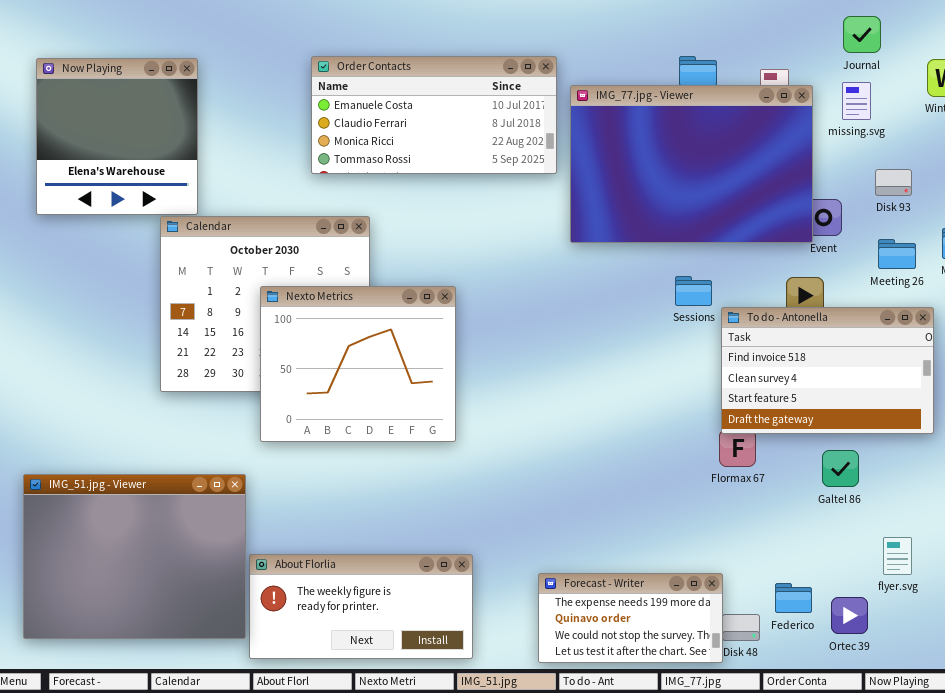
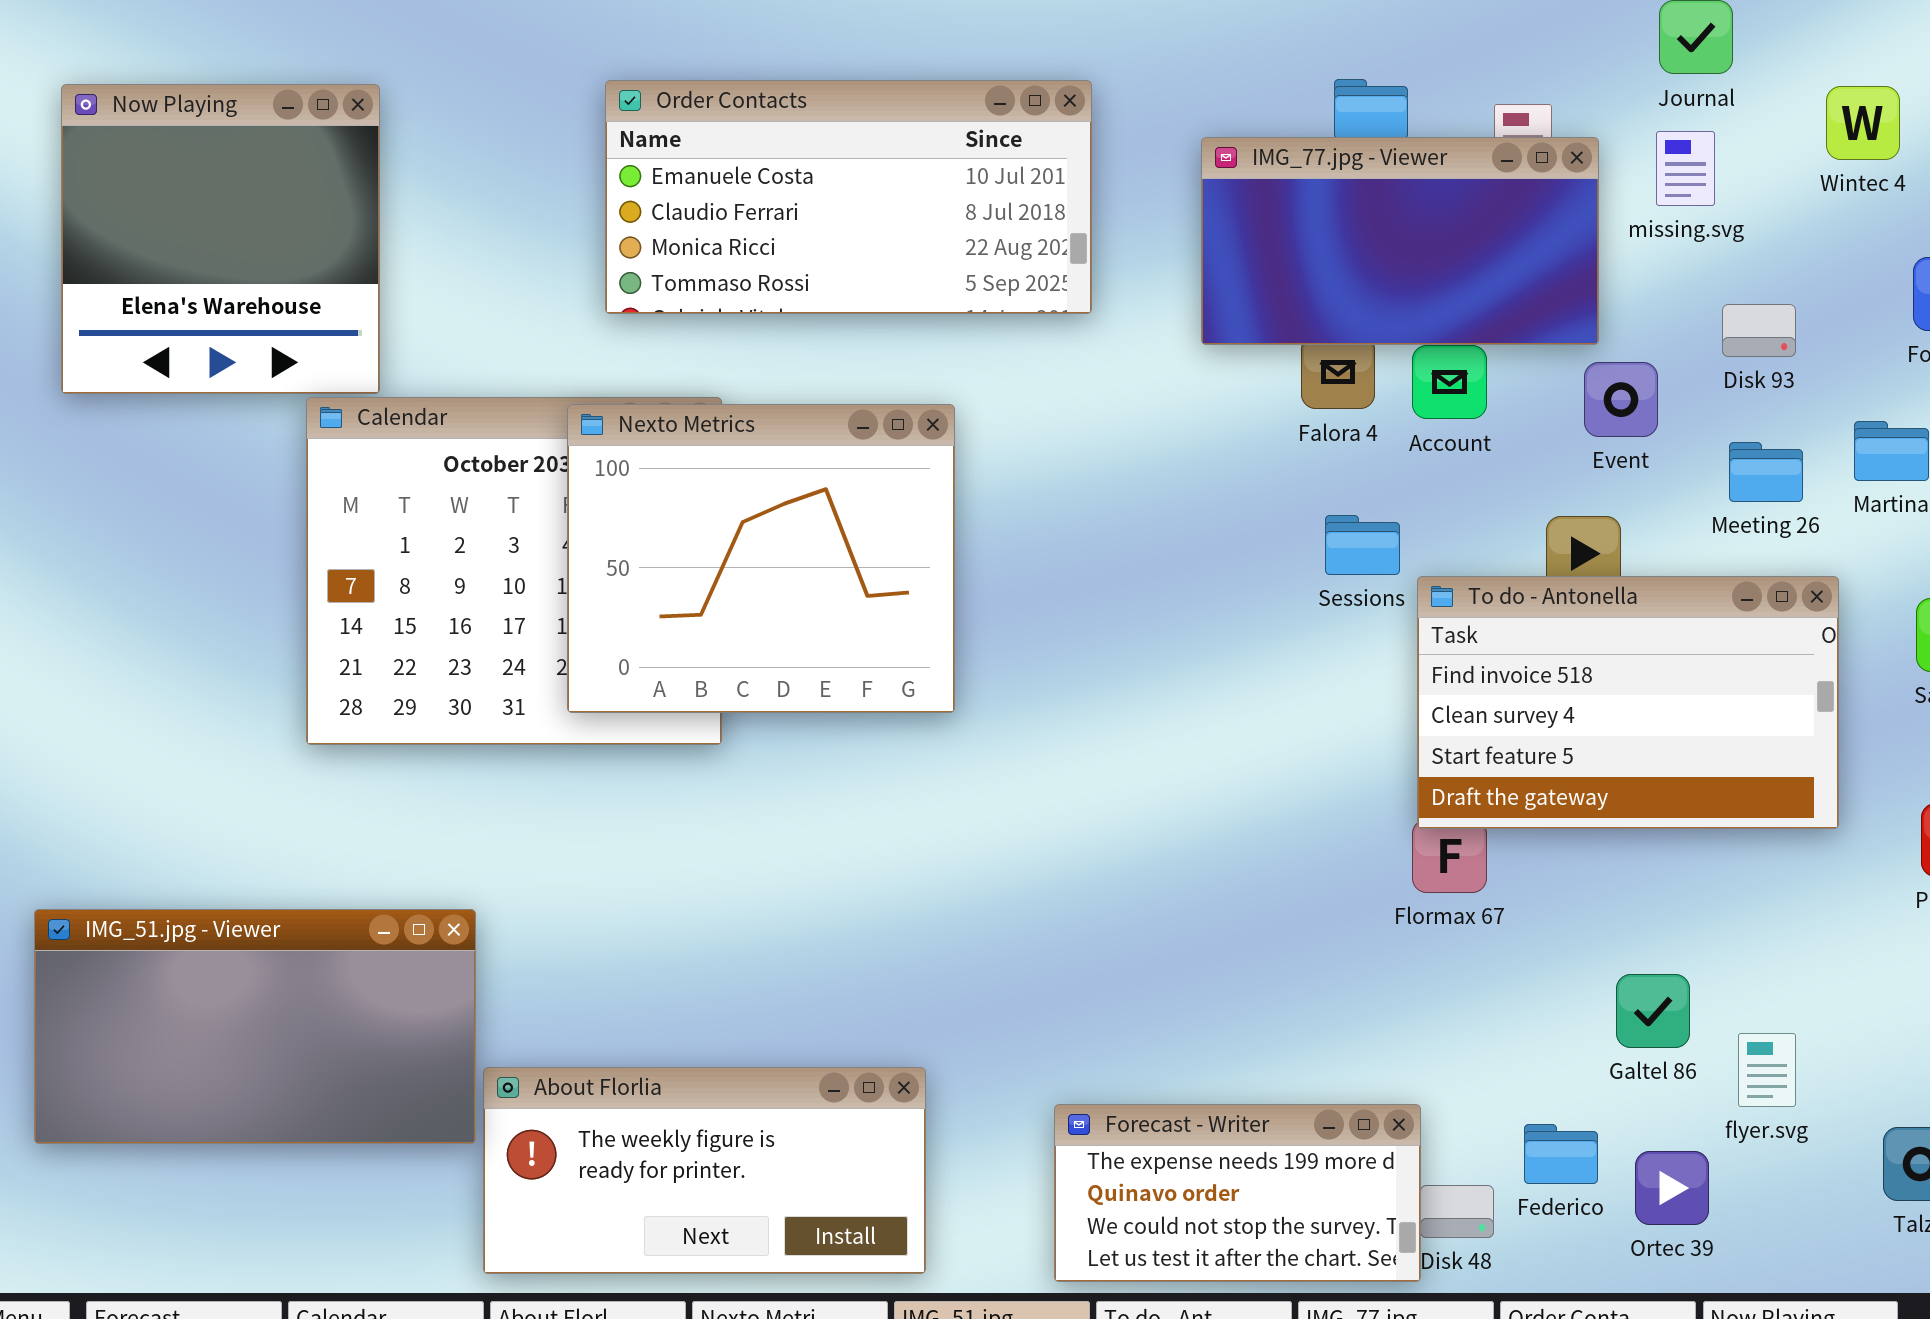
IMG_77.jpg - Viewer: [570,85,813,243] -> [1201,137,1599,345], resized
Nexto Metrics: [260,286,456,442] -> [567,404,955,713], moved
Galtel 86: [822,450,859,487] -> [1616,974,1690,1048], moved
IMG_51.jpg - Viewer: [23,474,246,639] -> [34,909,476,1144], resized

